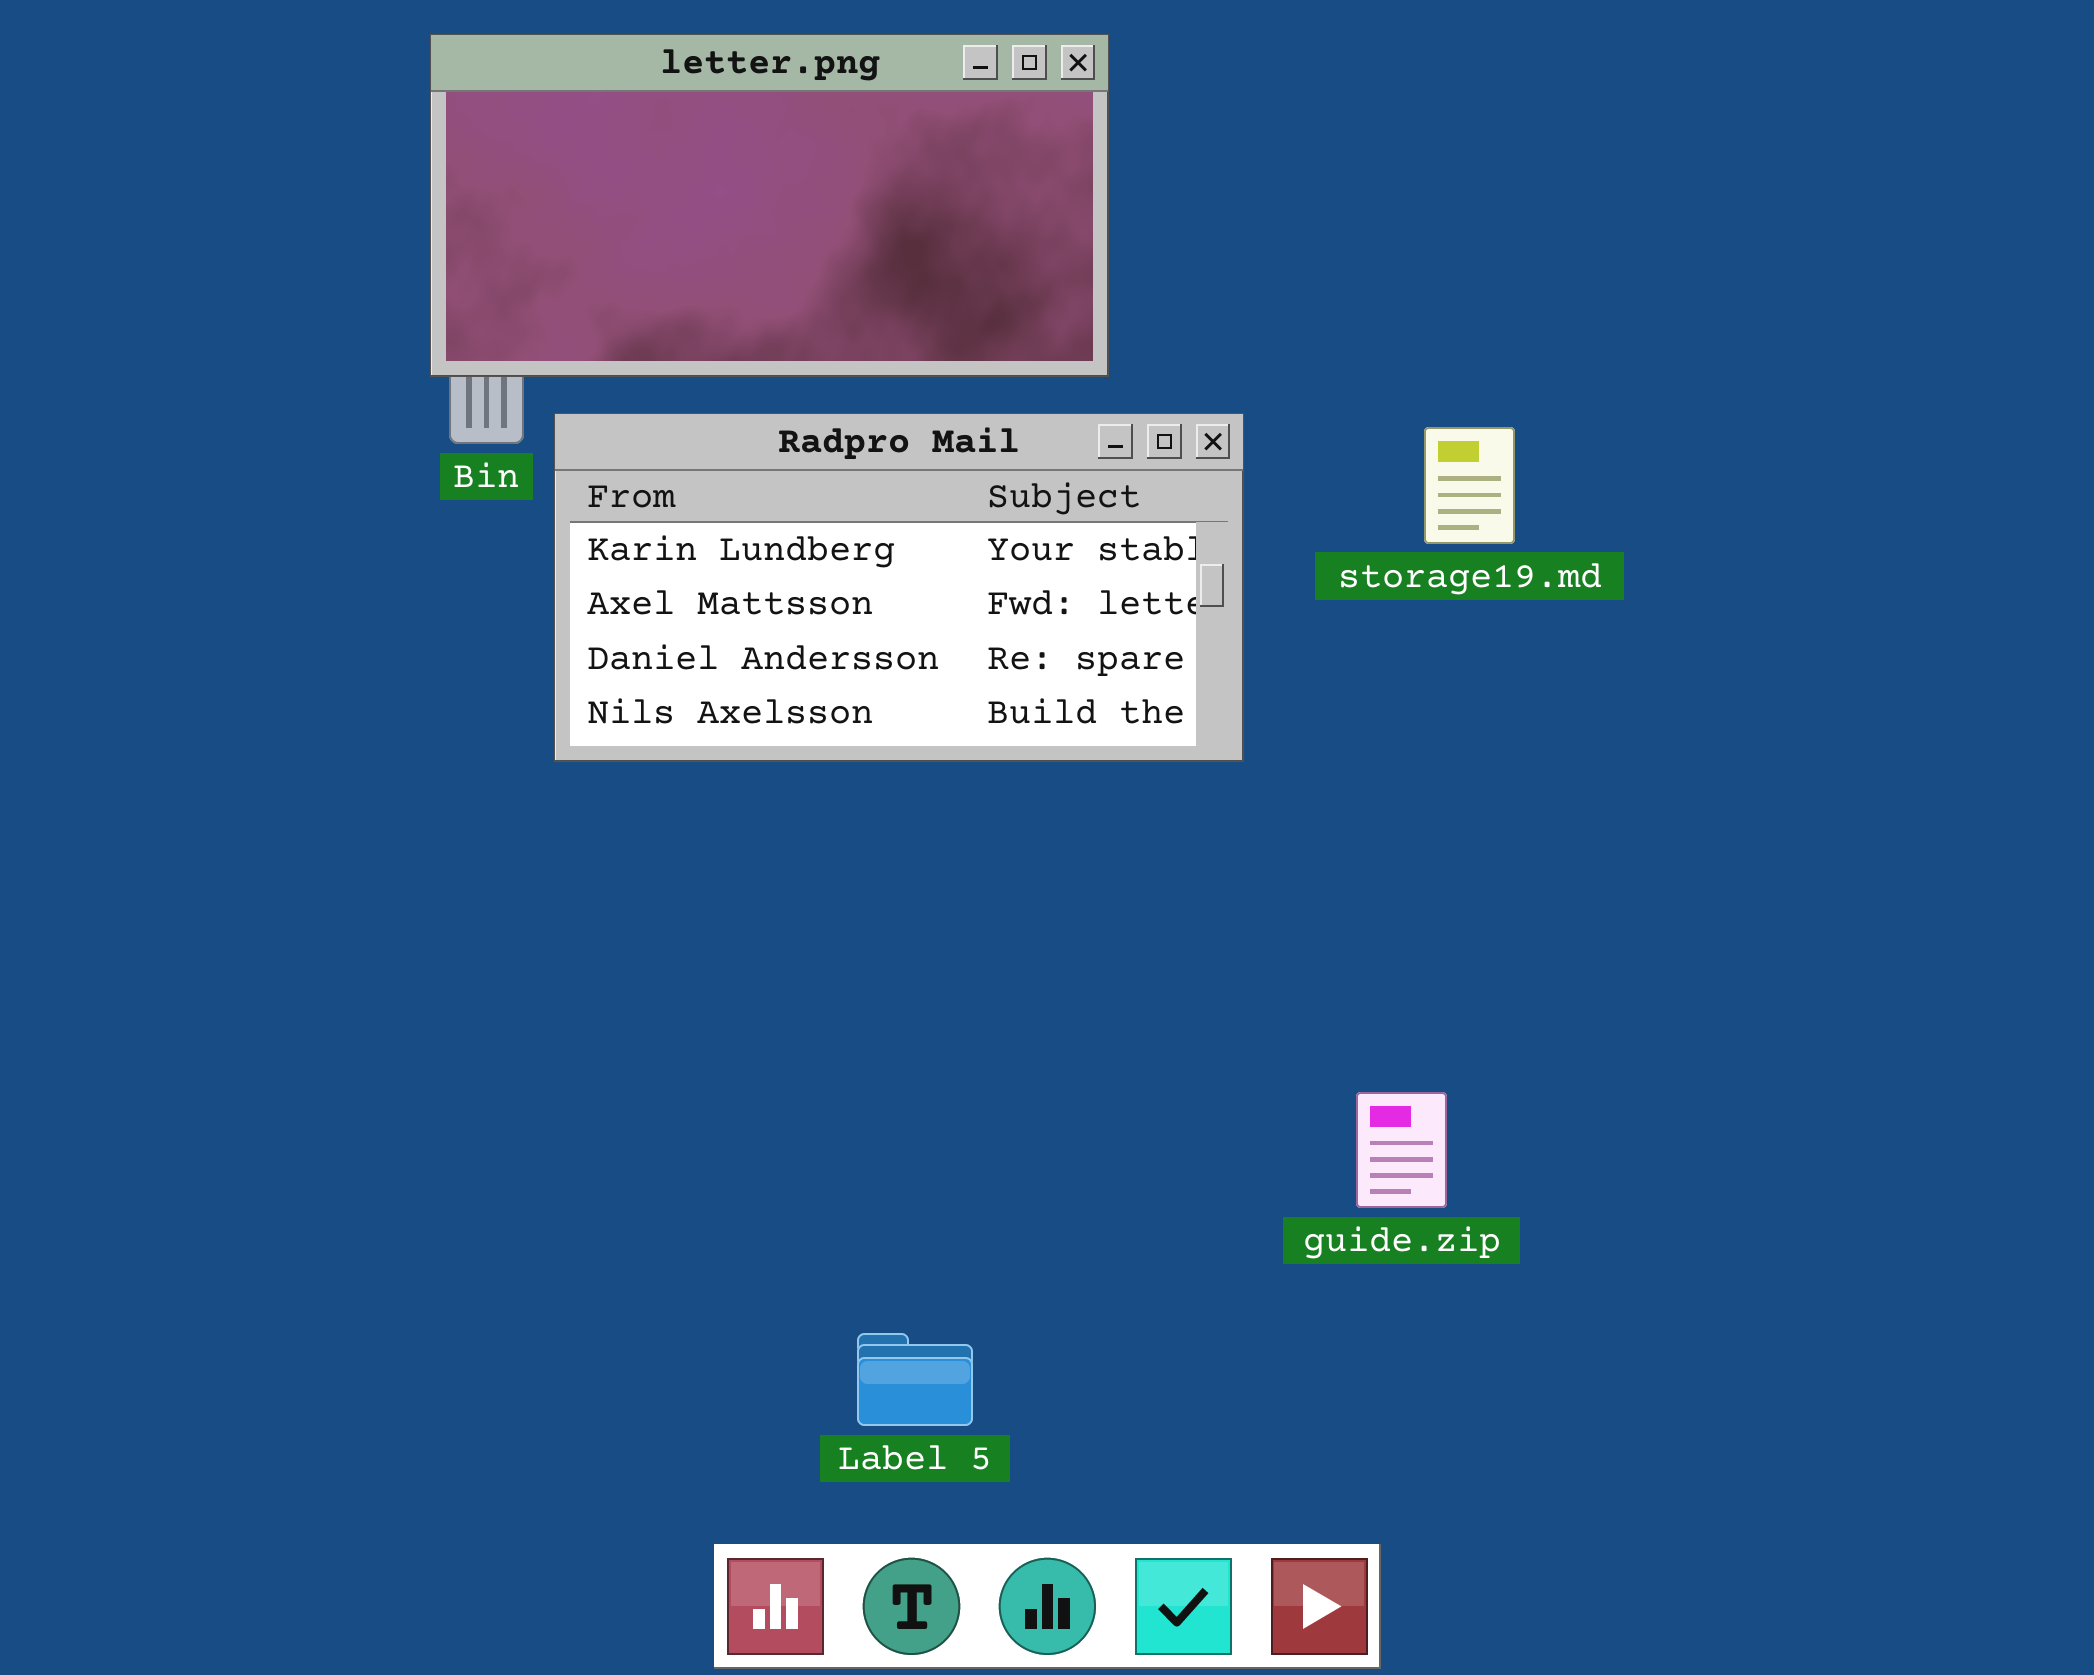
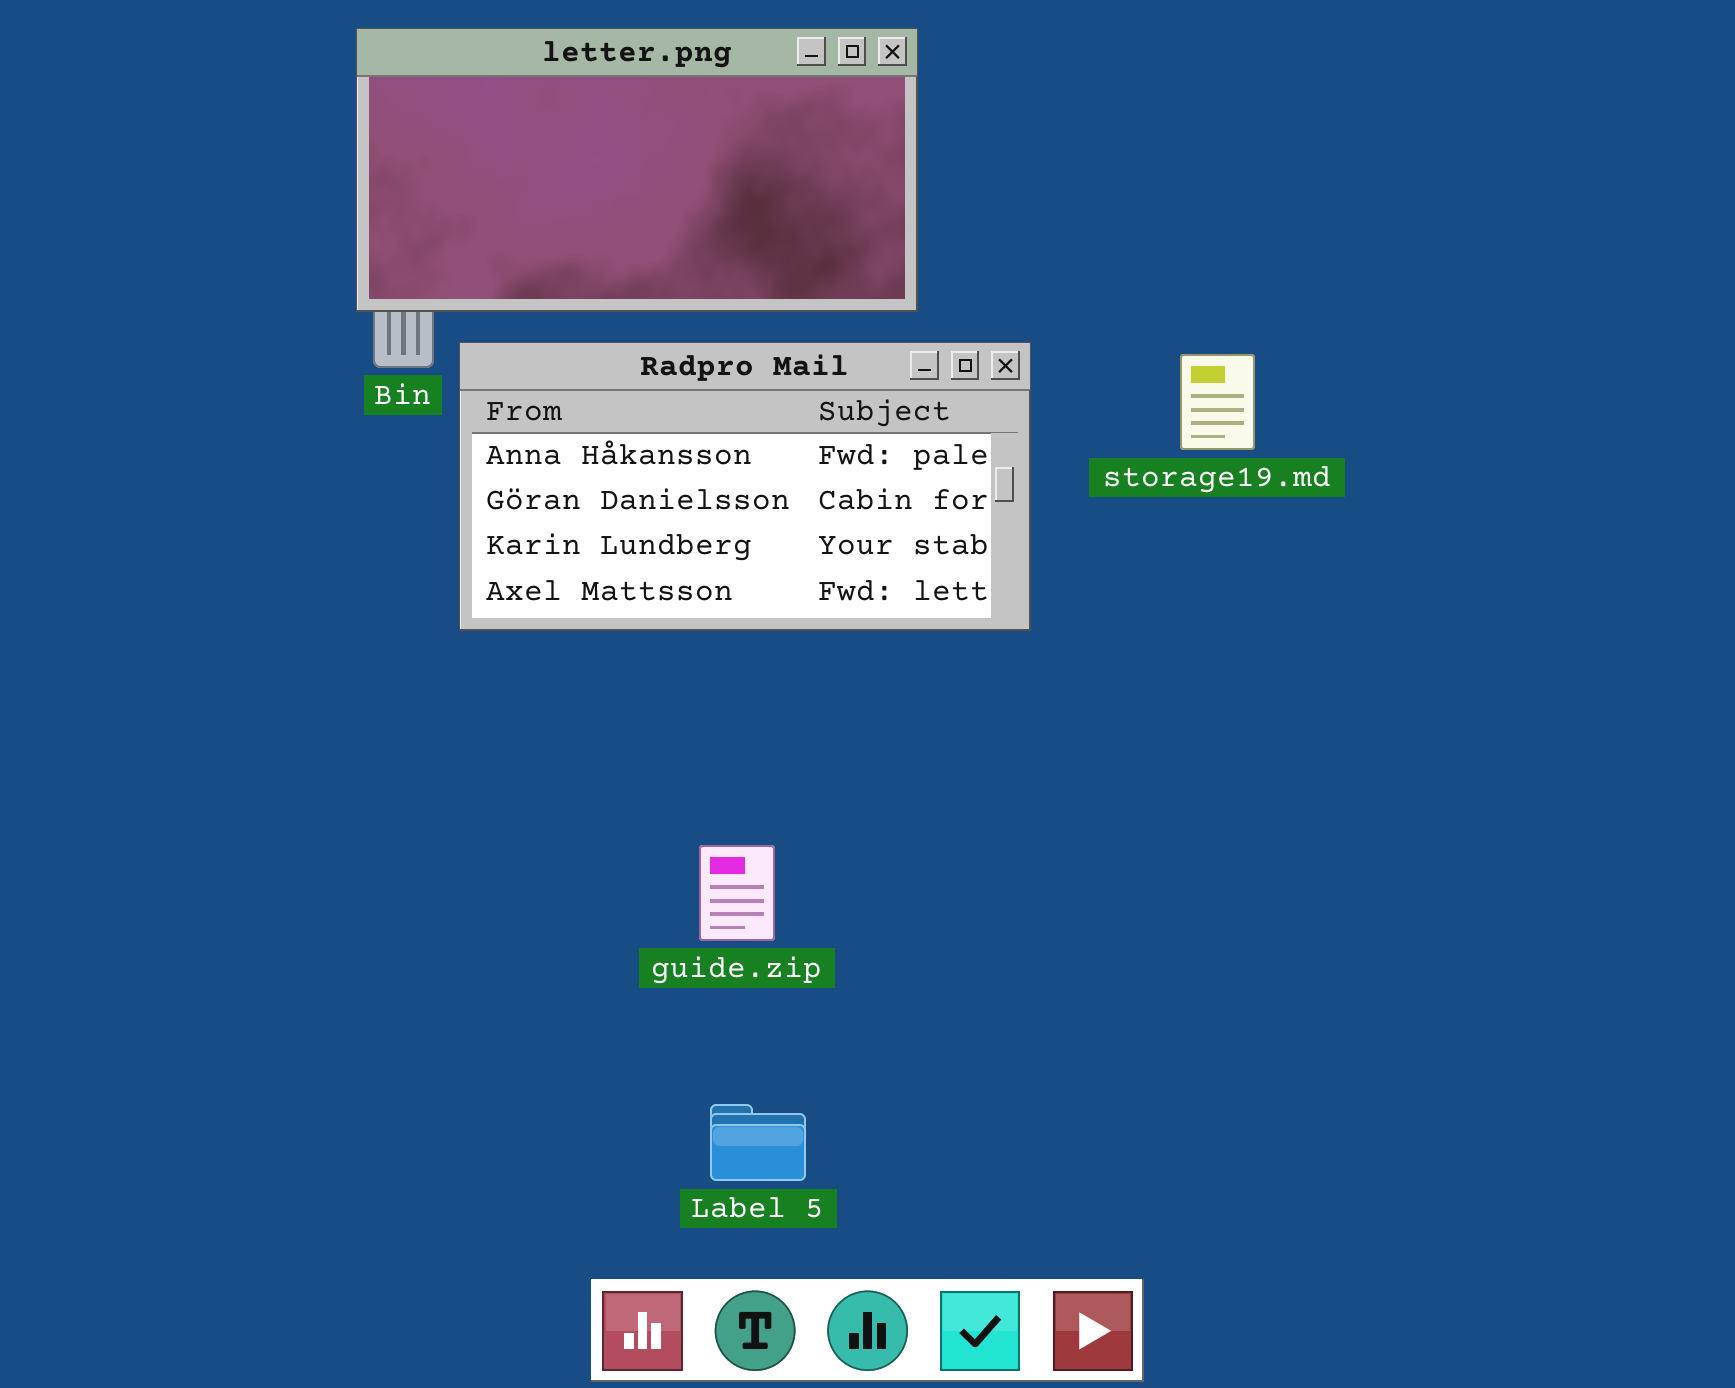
Radpro Mail: [554,413,1244,762] -> [459,342,1031,631], scrolled up 2 rows
guide.zip: [1356,1092,1447,1208] -> [699,845,775,941], moved

